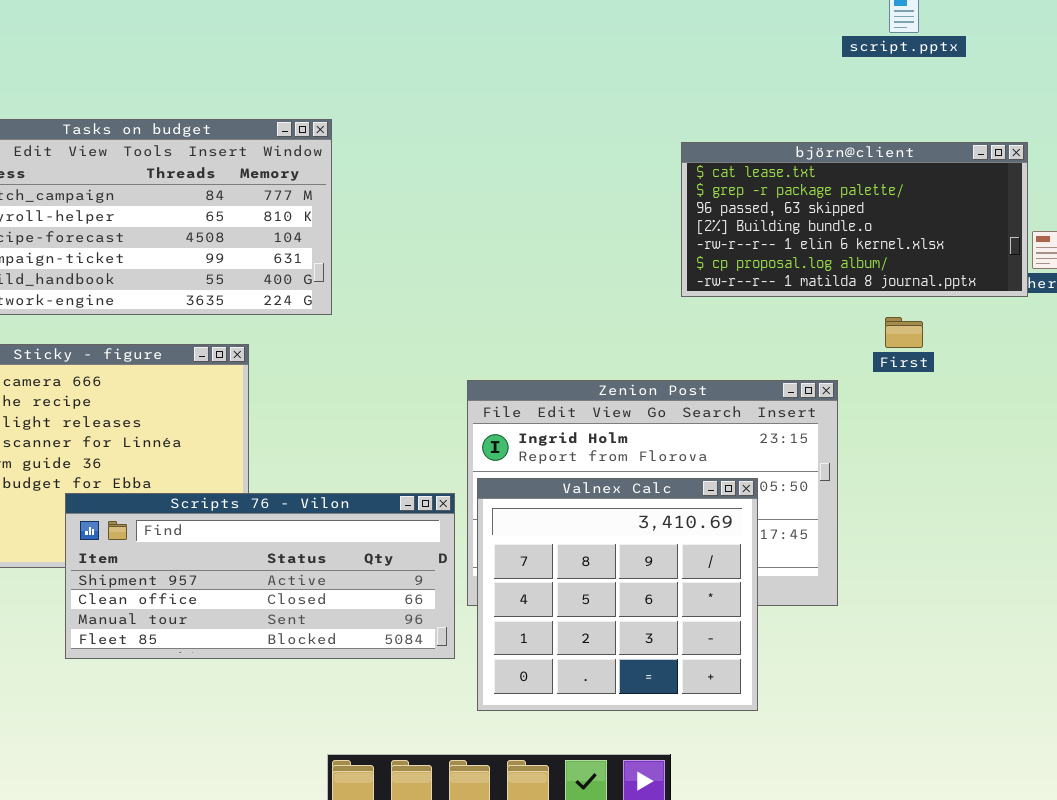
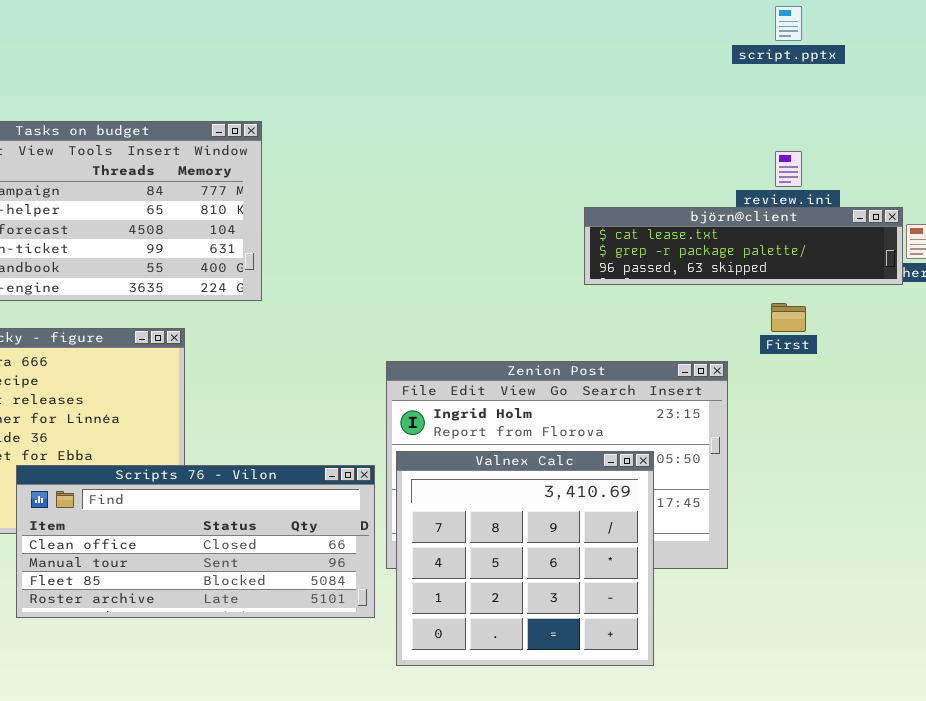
björn@client: [681,142,1028,297] -> [584,207,903,285], resized
Scripts 76 - Vilon: [65,493,455,659] -> [16,465,375,618], scrolled down 1 row

